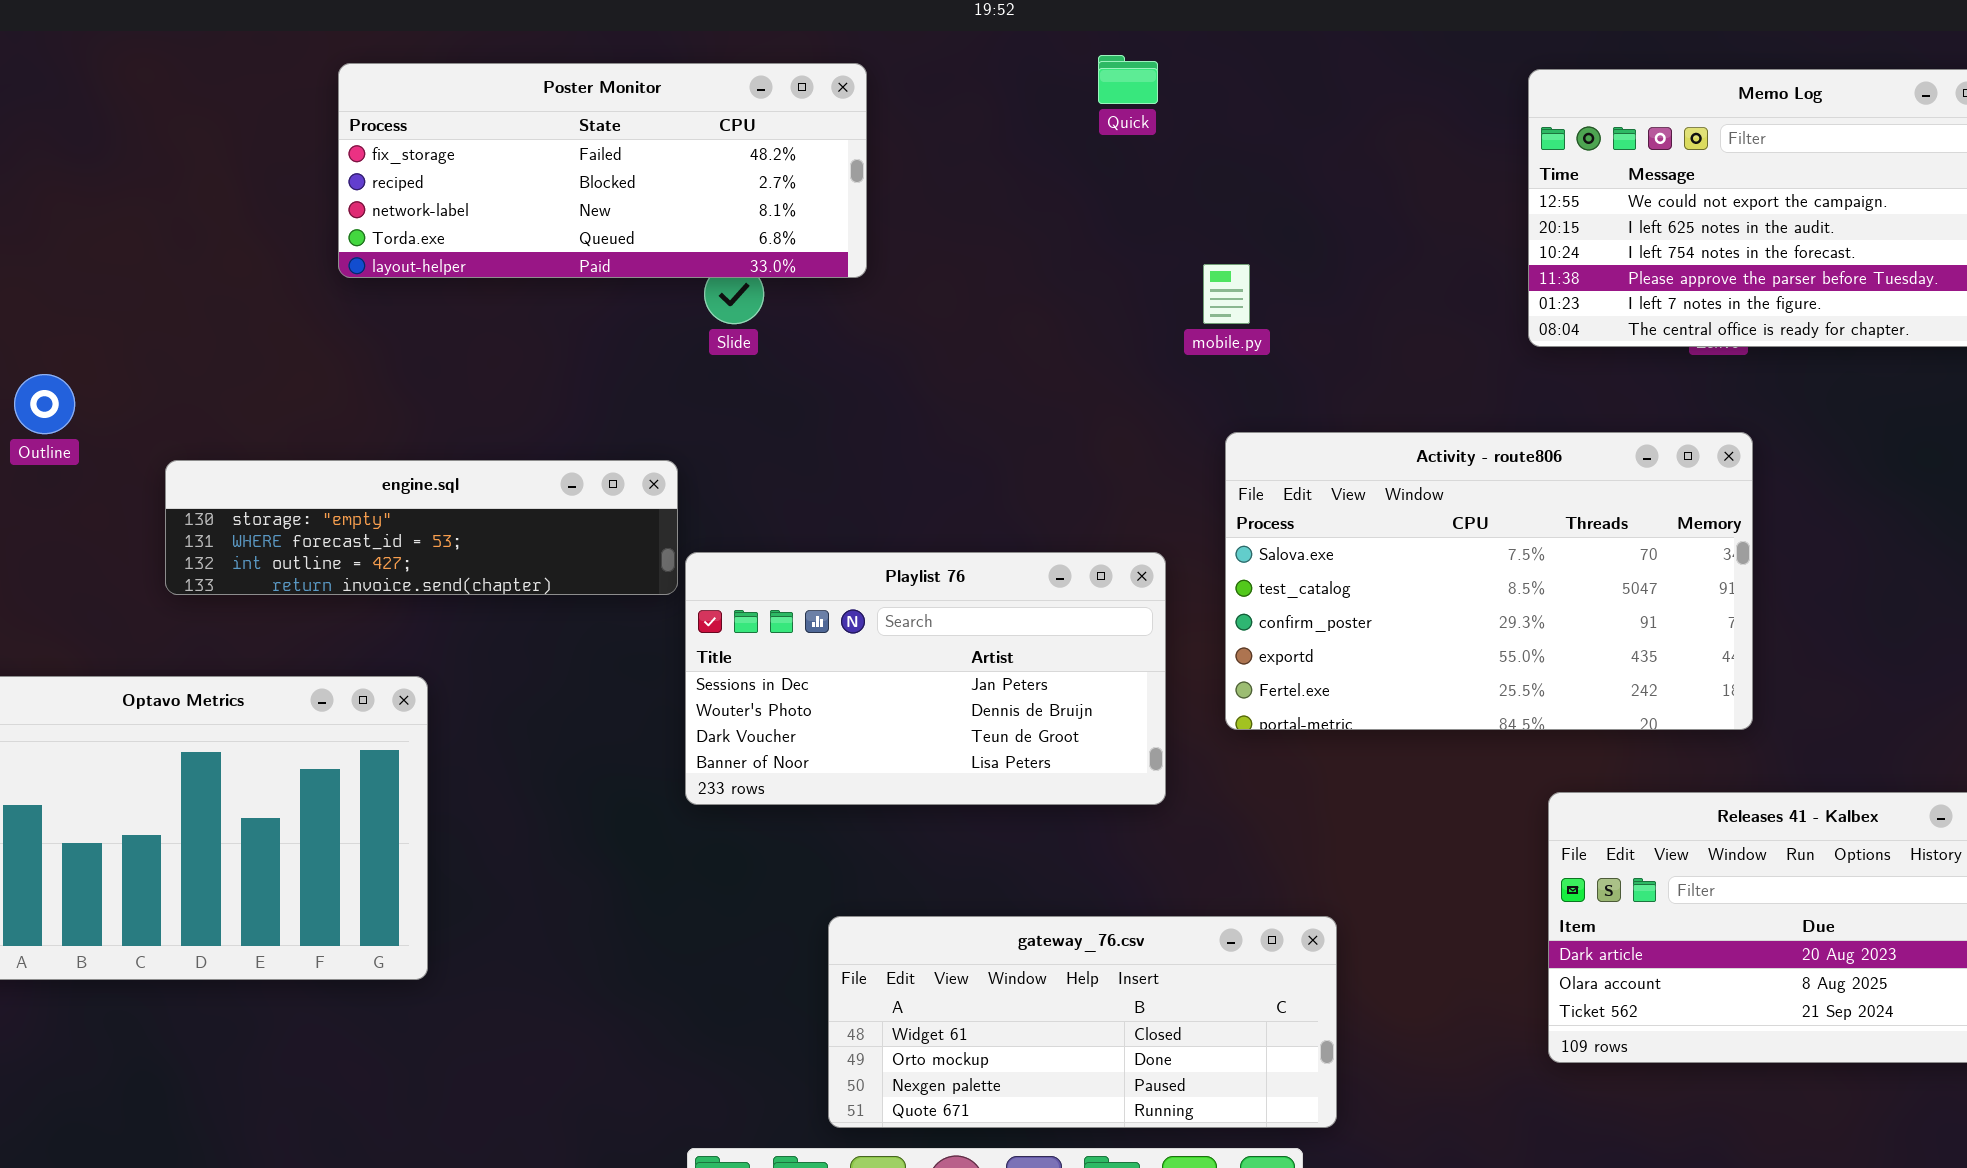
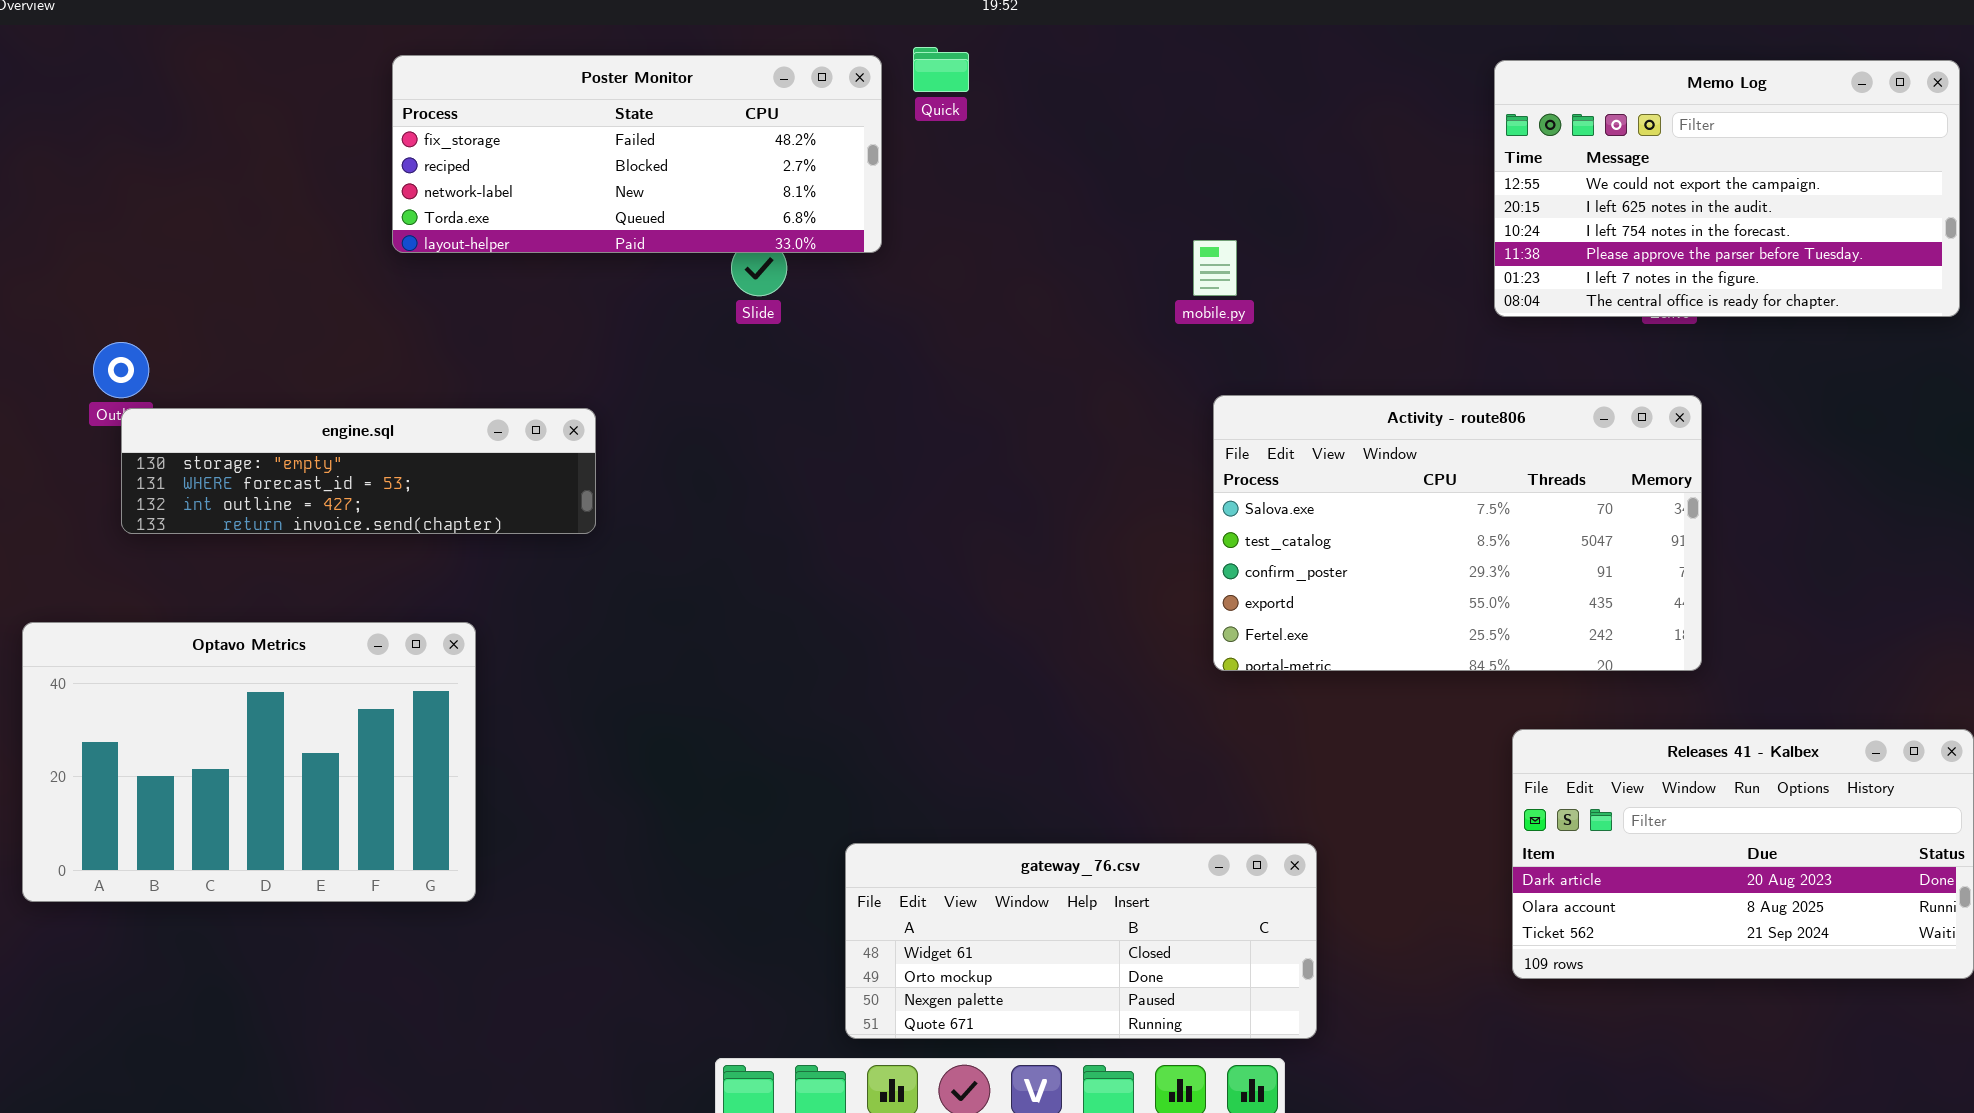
Quick: [1098,55,1158,104] -> [913,47,969,92], moved
engine.sql: [165,460,678,595] -> [121,408,596,534], moved
Playlist 76: [685,552,1166,805] -> none, closed

